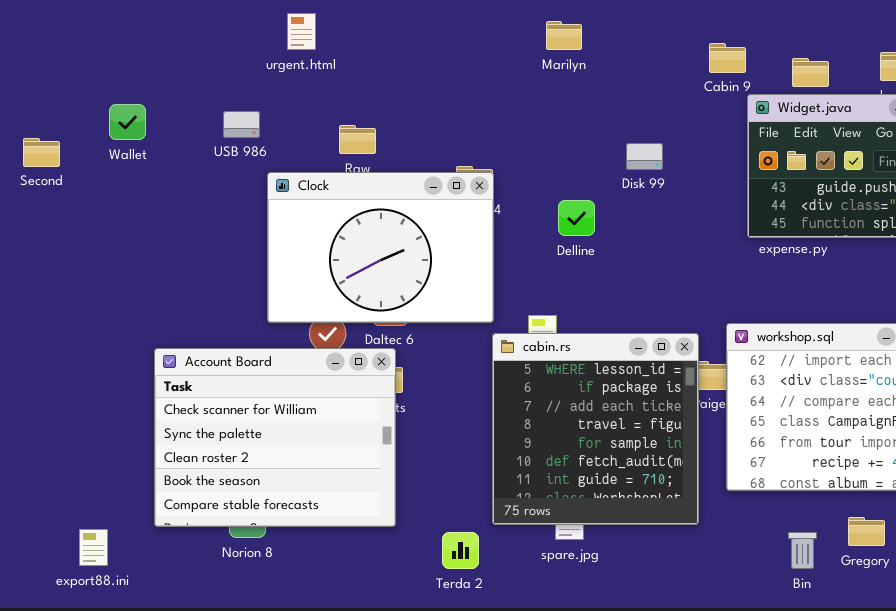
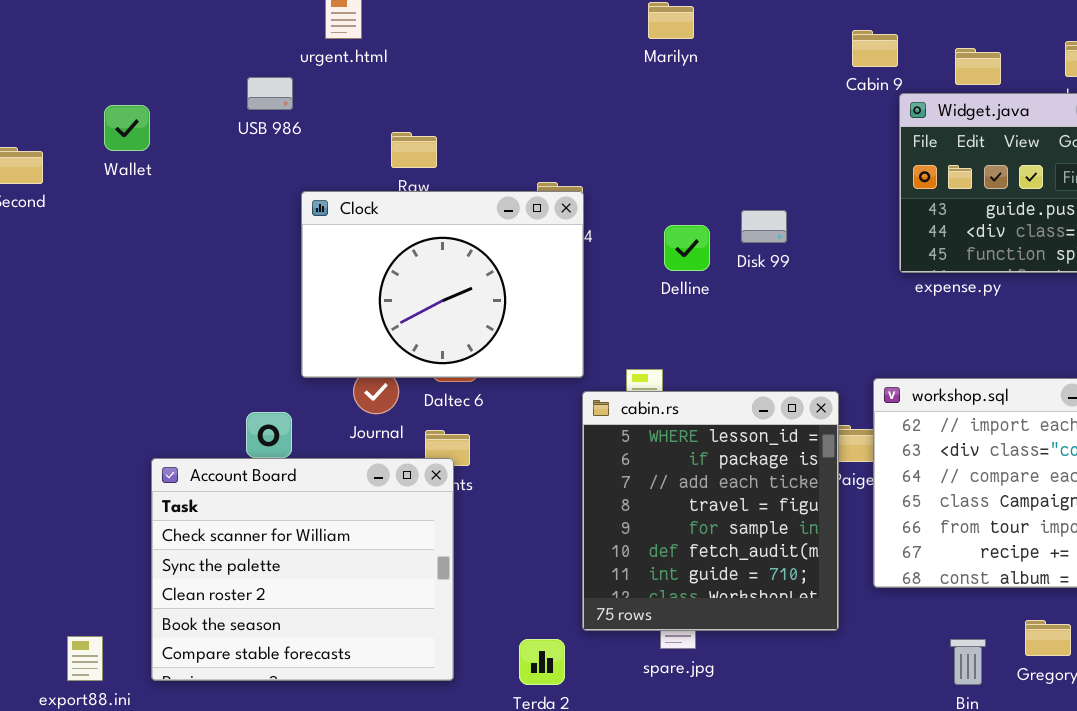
USB 986: [223,111,260,138] -> [247,77,293,110], moved
Disk 99: [626,143,663,170] -> [741,210,787,243], moved
Account Board: [154,348,396,527] -> [151,458,454,681], moved

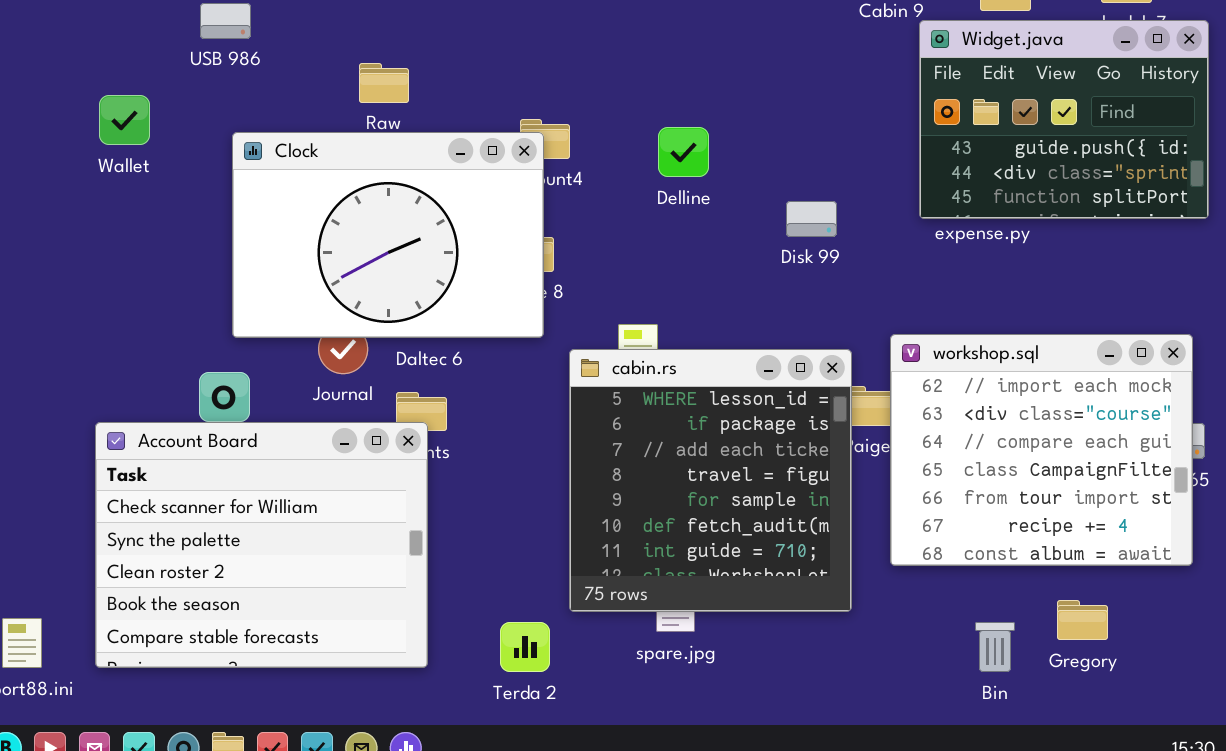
Wallet: [104,105,150,151] -> [99,95,150,145], moved
Clock: [301,191,584,378] -> [232,132,544,338], moved
Disk 99: [741,210,787,243] -> [786,201,837,237], moved
Delline: [664,225,710,271] -> [658,127,709,177], moved

